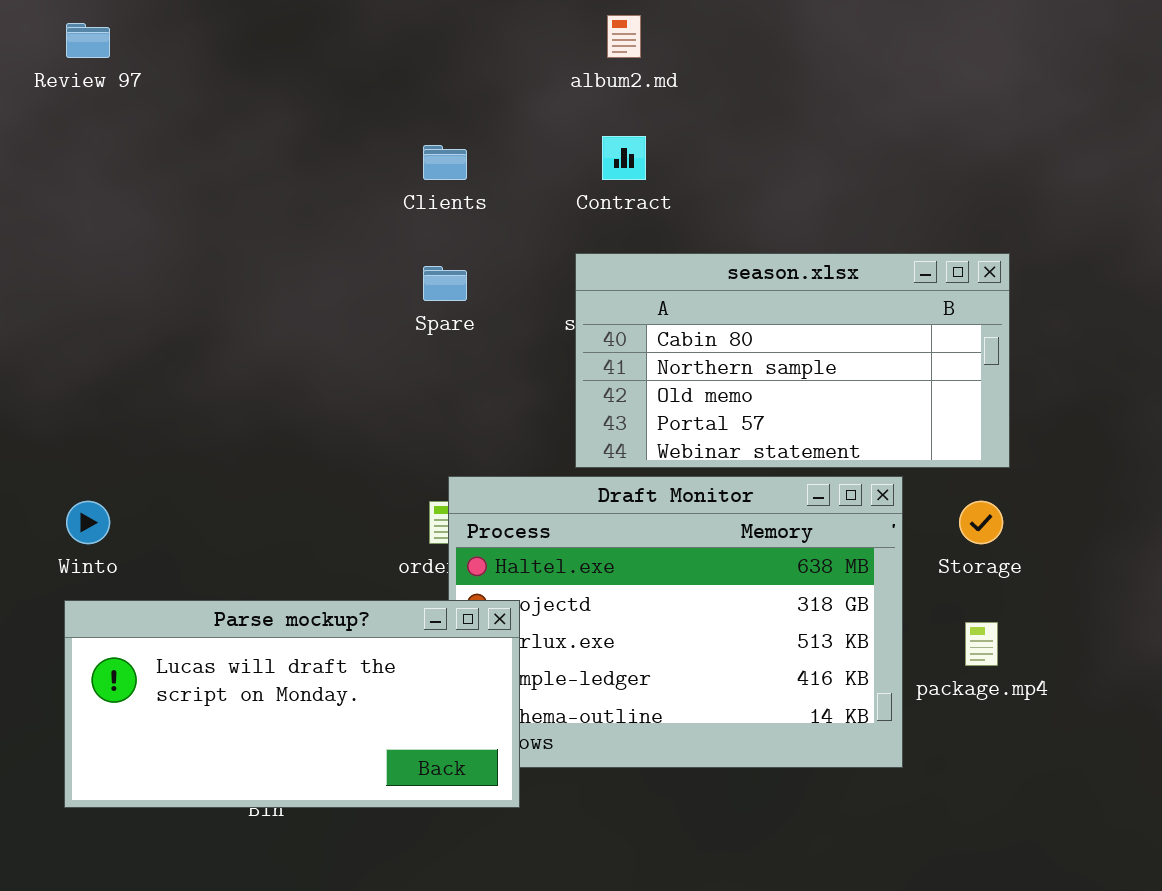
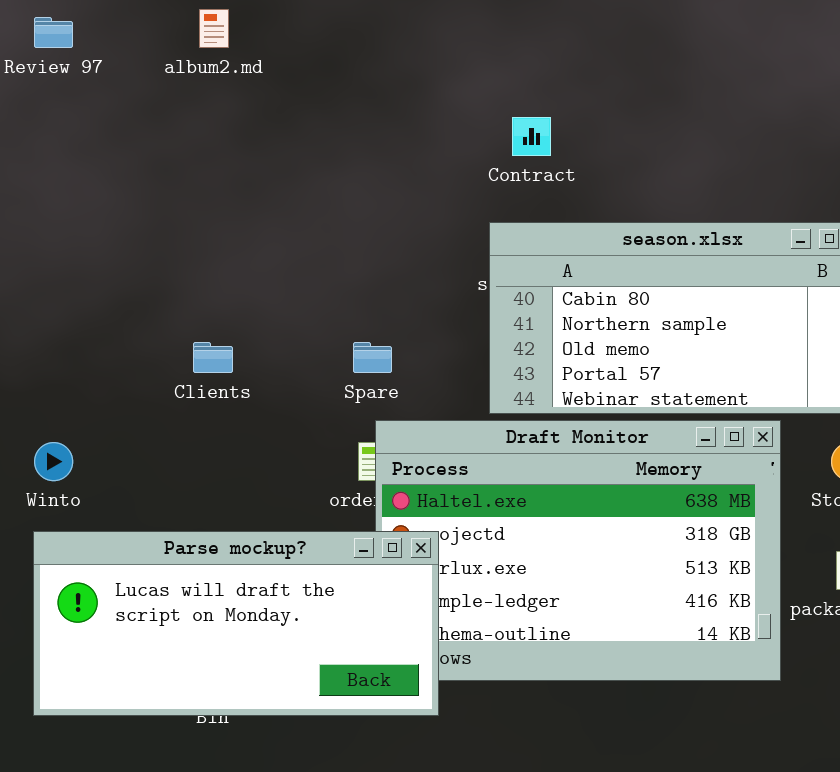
album2.md: [607,15,641,58] -> [199,9,229,48], moved
Clients: [423,145,467,180] -> [193,342,233,373], moved
Spare: [423,266,467,301] -> [353,342,392,373], moved

